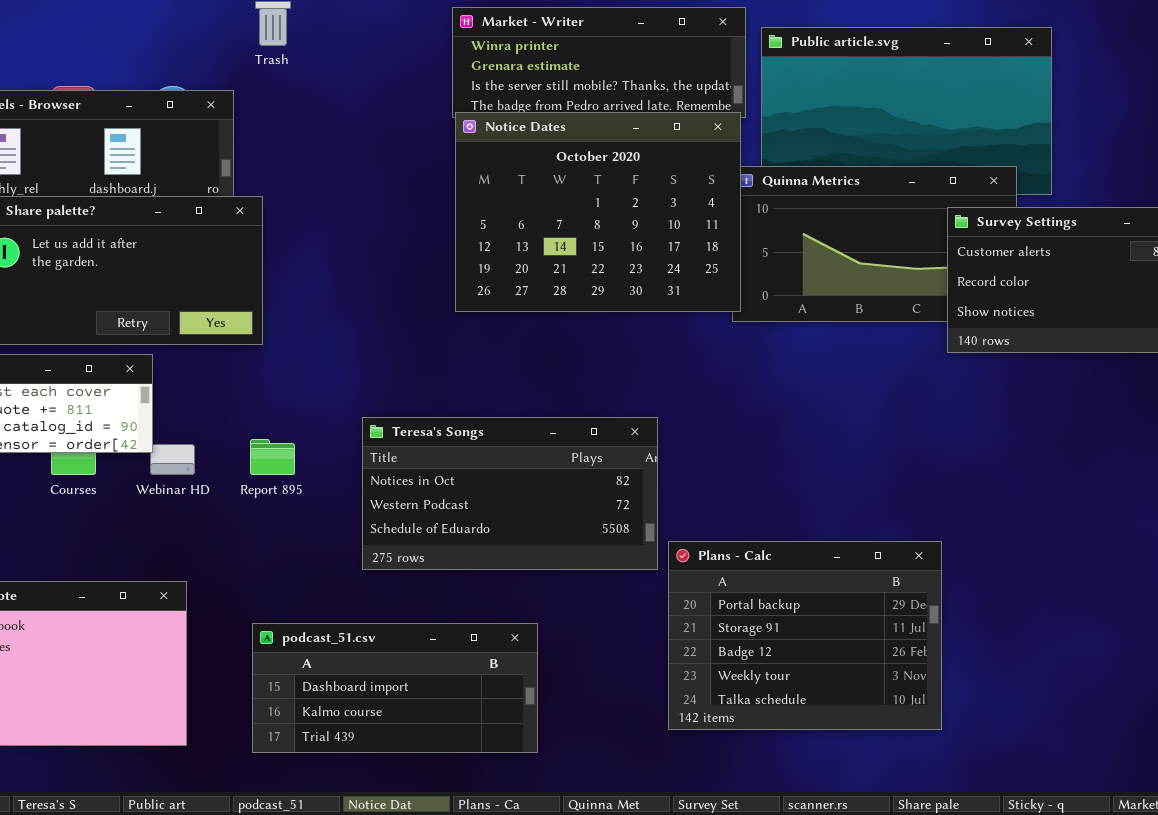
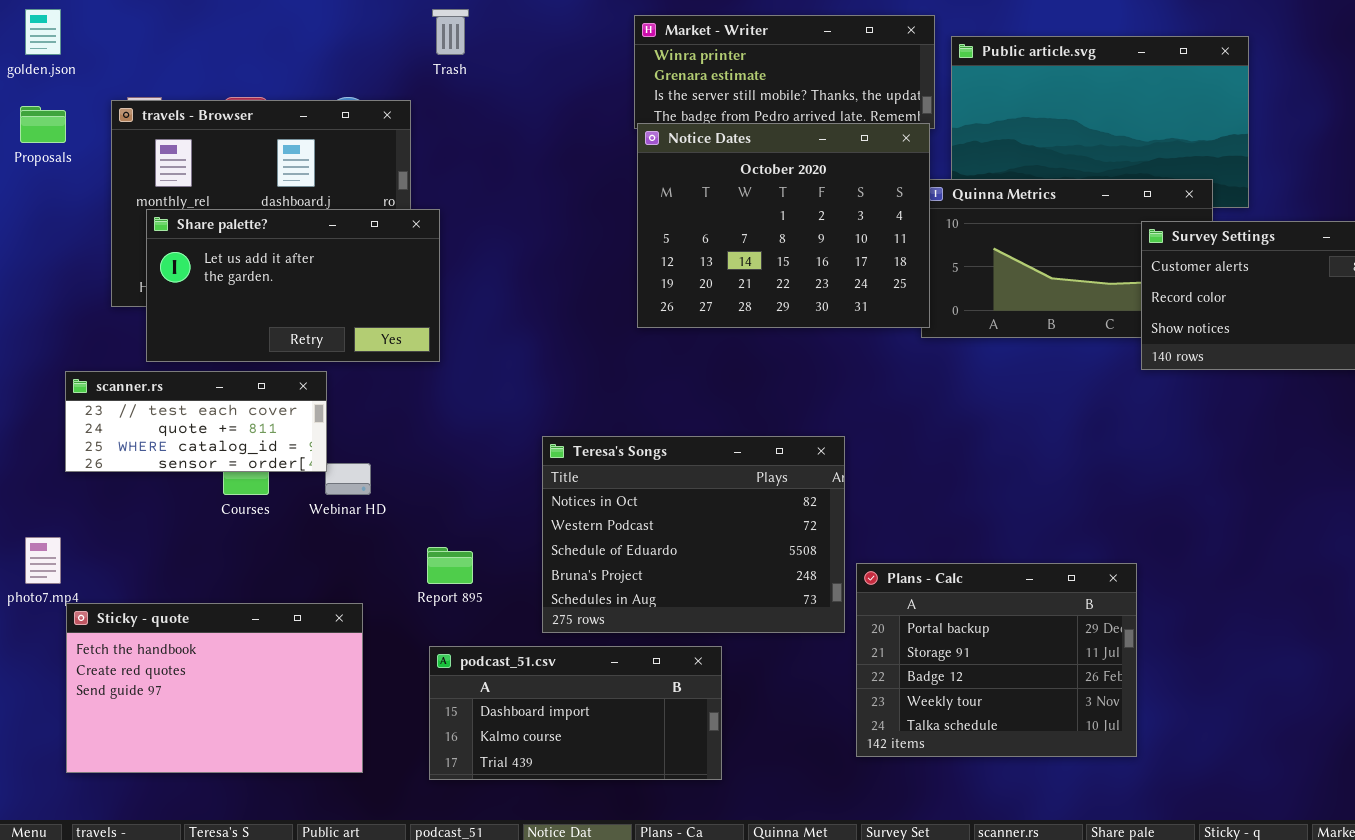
Teresa's Songs: [362,417,658,570] -> [542,436,845,633], resized
Report 895: [250,439,295,475] -> [427,547,473,584], moved

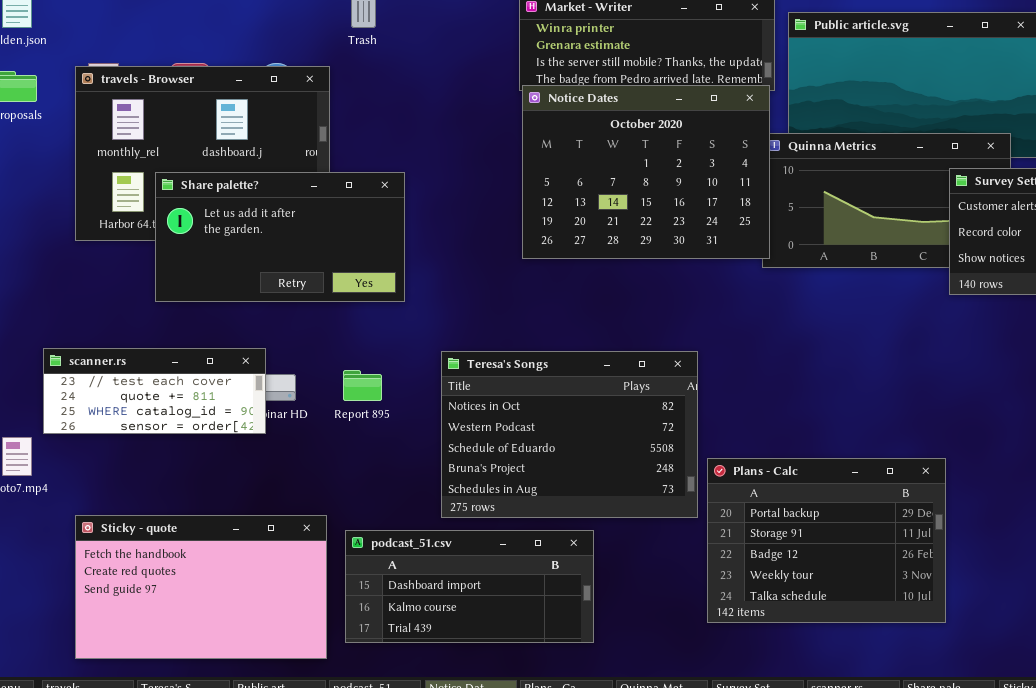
Share palette?: [146,209,440,362] -> [155,172,405,302], moved
scanner.rs: [65,371,327,472] -> [43,348,266,434], moved
Report 895: [427,547,473,584] -> [343,370,382,401], moved
Sticky - quote: [66,603,363,773] -> [75,515,327,659], moved

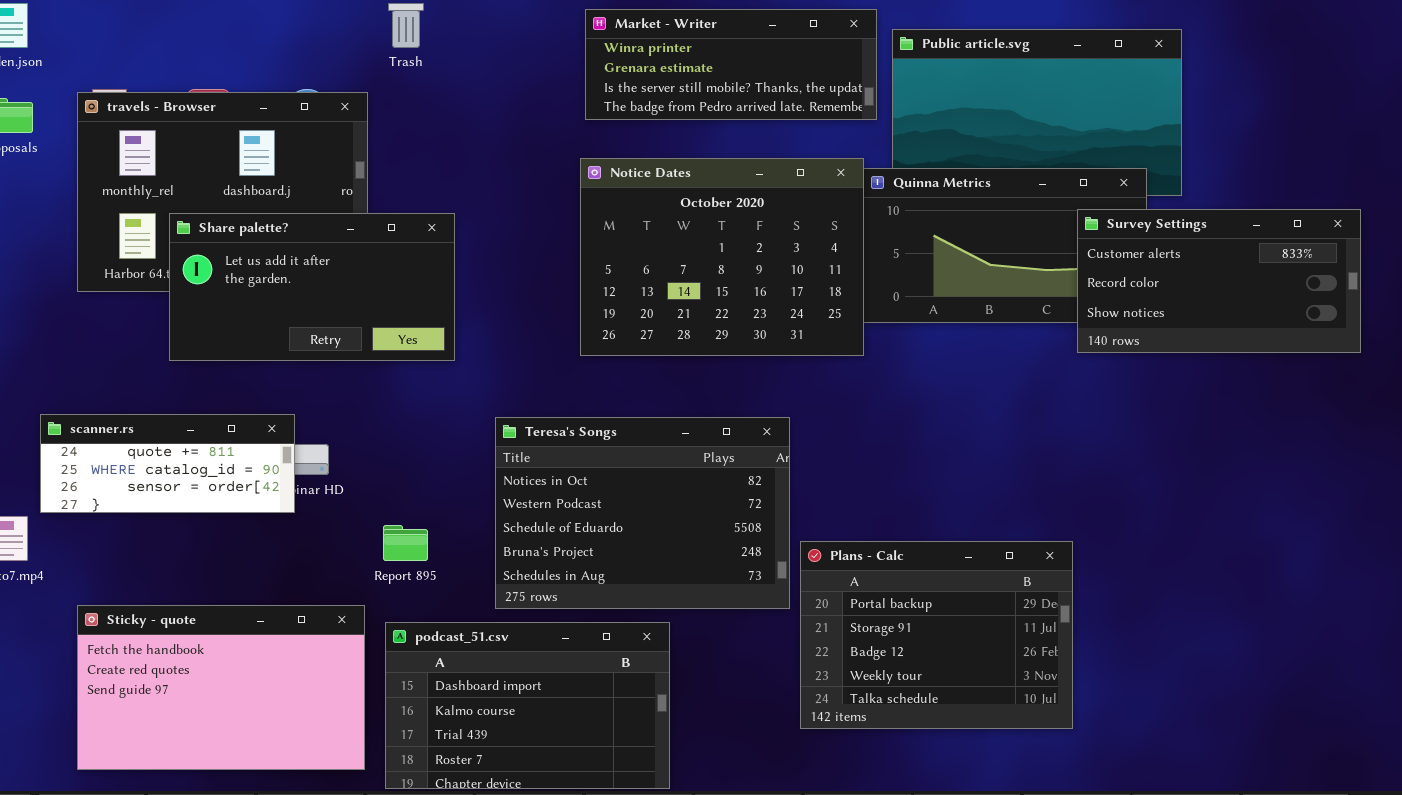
Notice Dates: [522,85,770,259] -> [580,158,864,356], moved
scanner.rs: [43,348,266,434] -> [40,414,295,513], scrolled down 1 row
Report 895: [343,370,382,401] -> [383,525,428,561], moved
podcast_51.csv: [345,530,594,643] -> [385,622,670,789], resized

